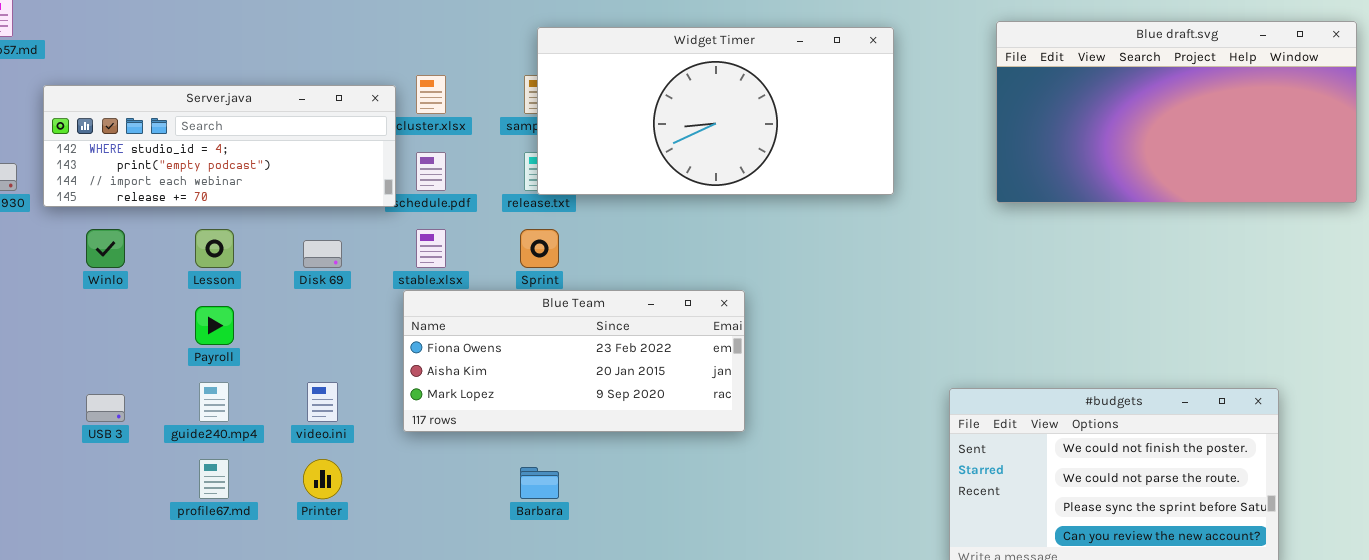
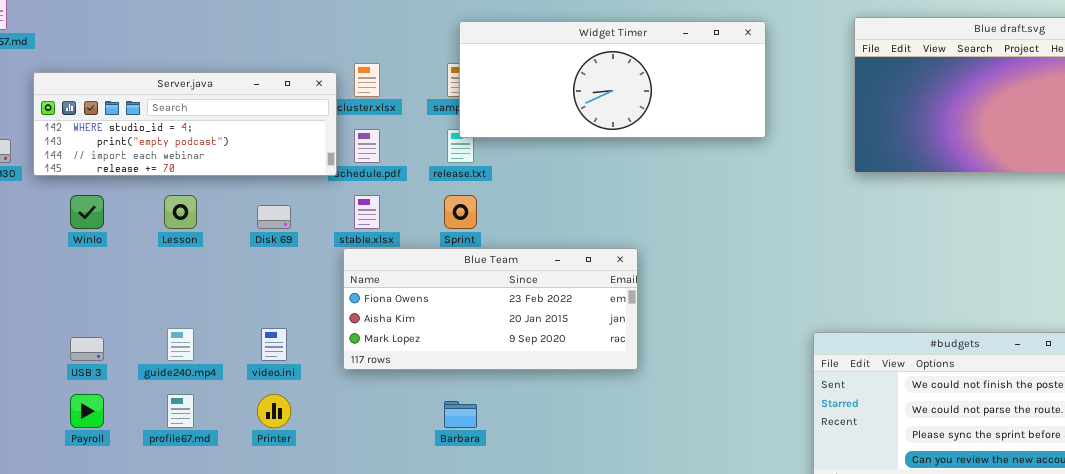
Widget Timer: [537,27,894,195] -> [459,21,766,138], resized
Payroll: [195,306,234,345] -> [70,394,104,428], moved

